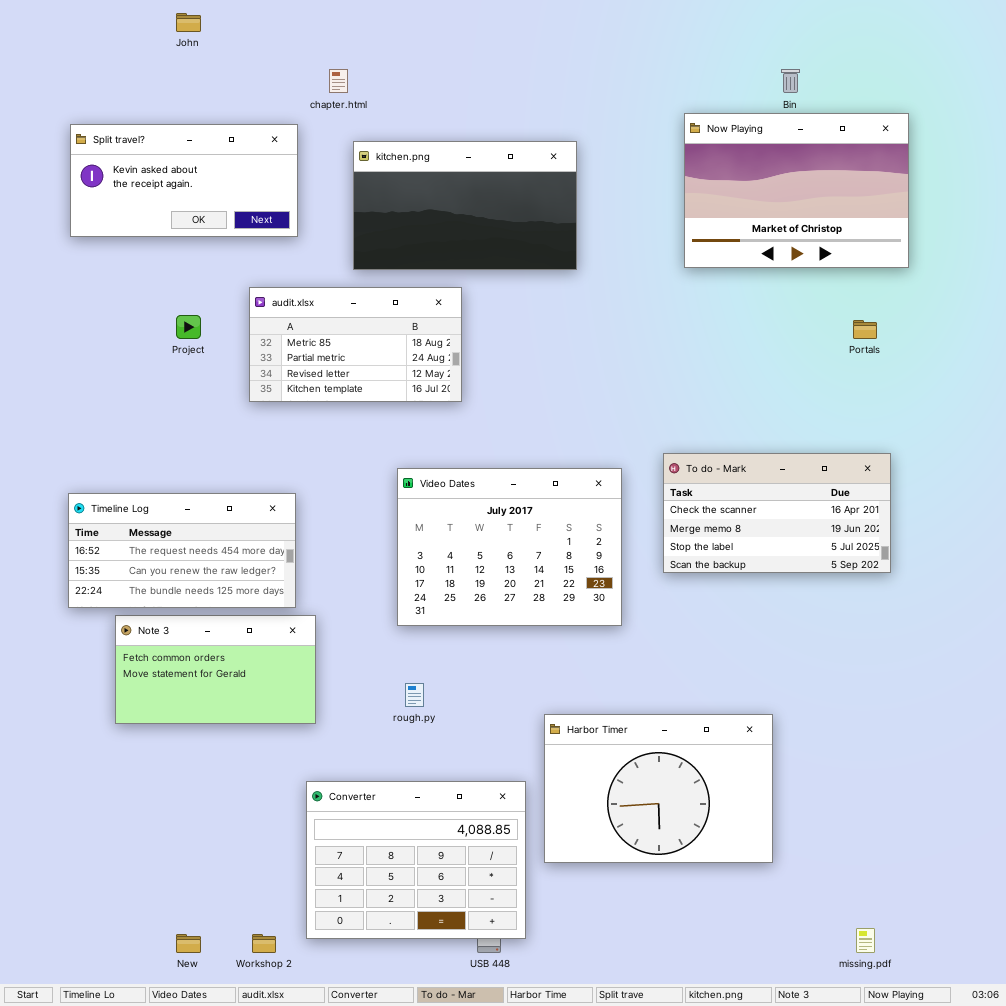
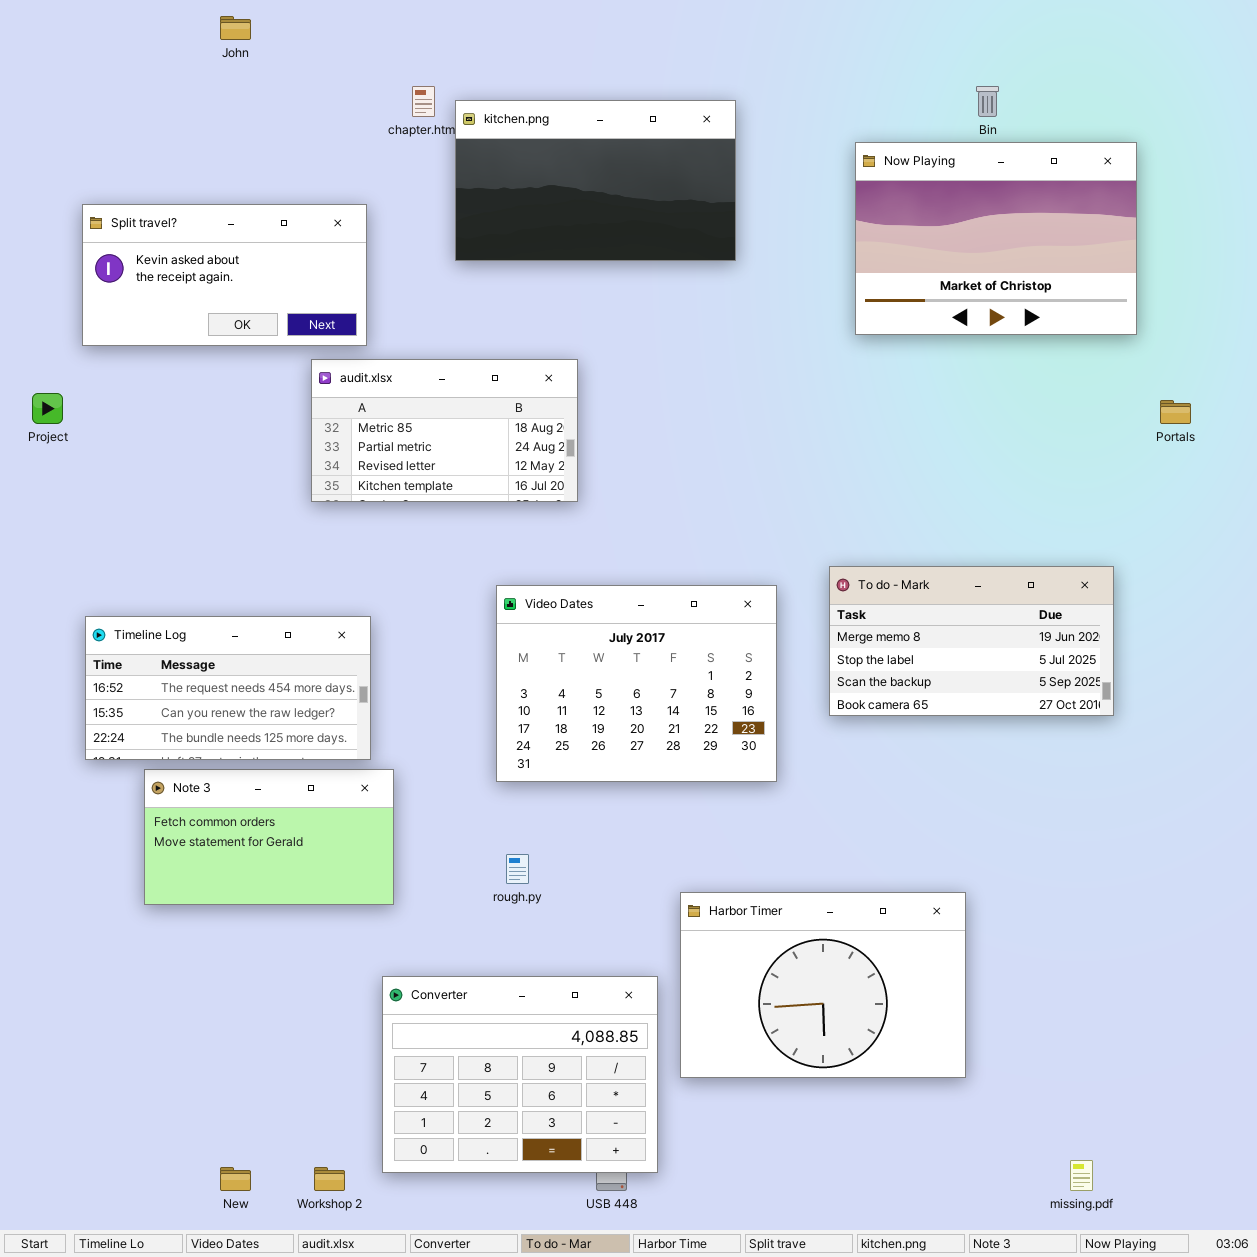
Split travel?: [70,124,298,237] -> [82,204,367,346], moved
kitchen.png: [353,141,577,270] -> [455,100,736,261], moved
Project: [176,315,201,339] -> [32,393,63,424], moved
Portals: [853,320,877,339] -> [1160,400,1191,424], moved
To do - Mark: [663,453,891,573] -> [829,566,1114,716], scrolled down 1 row

